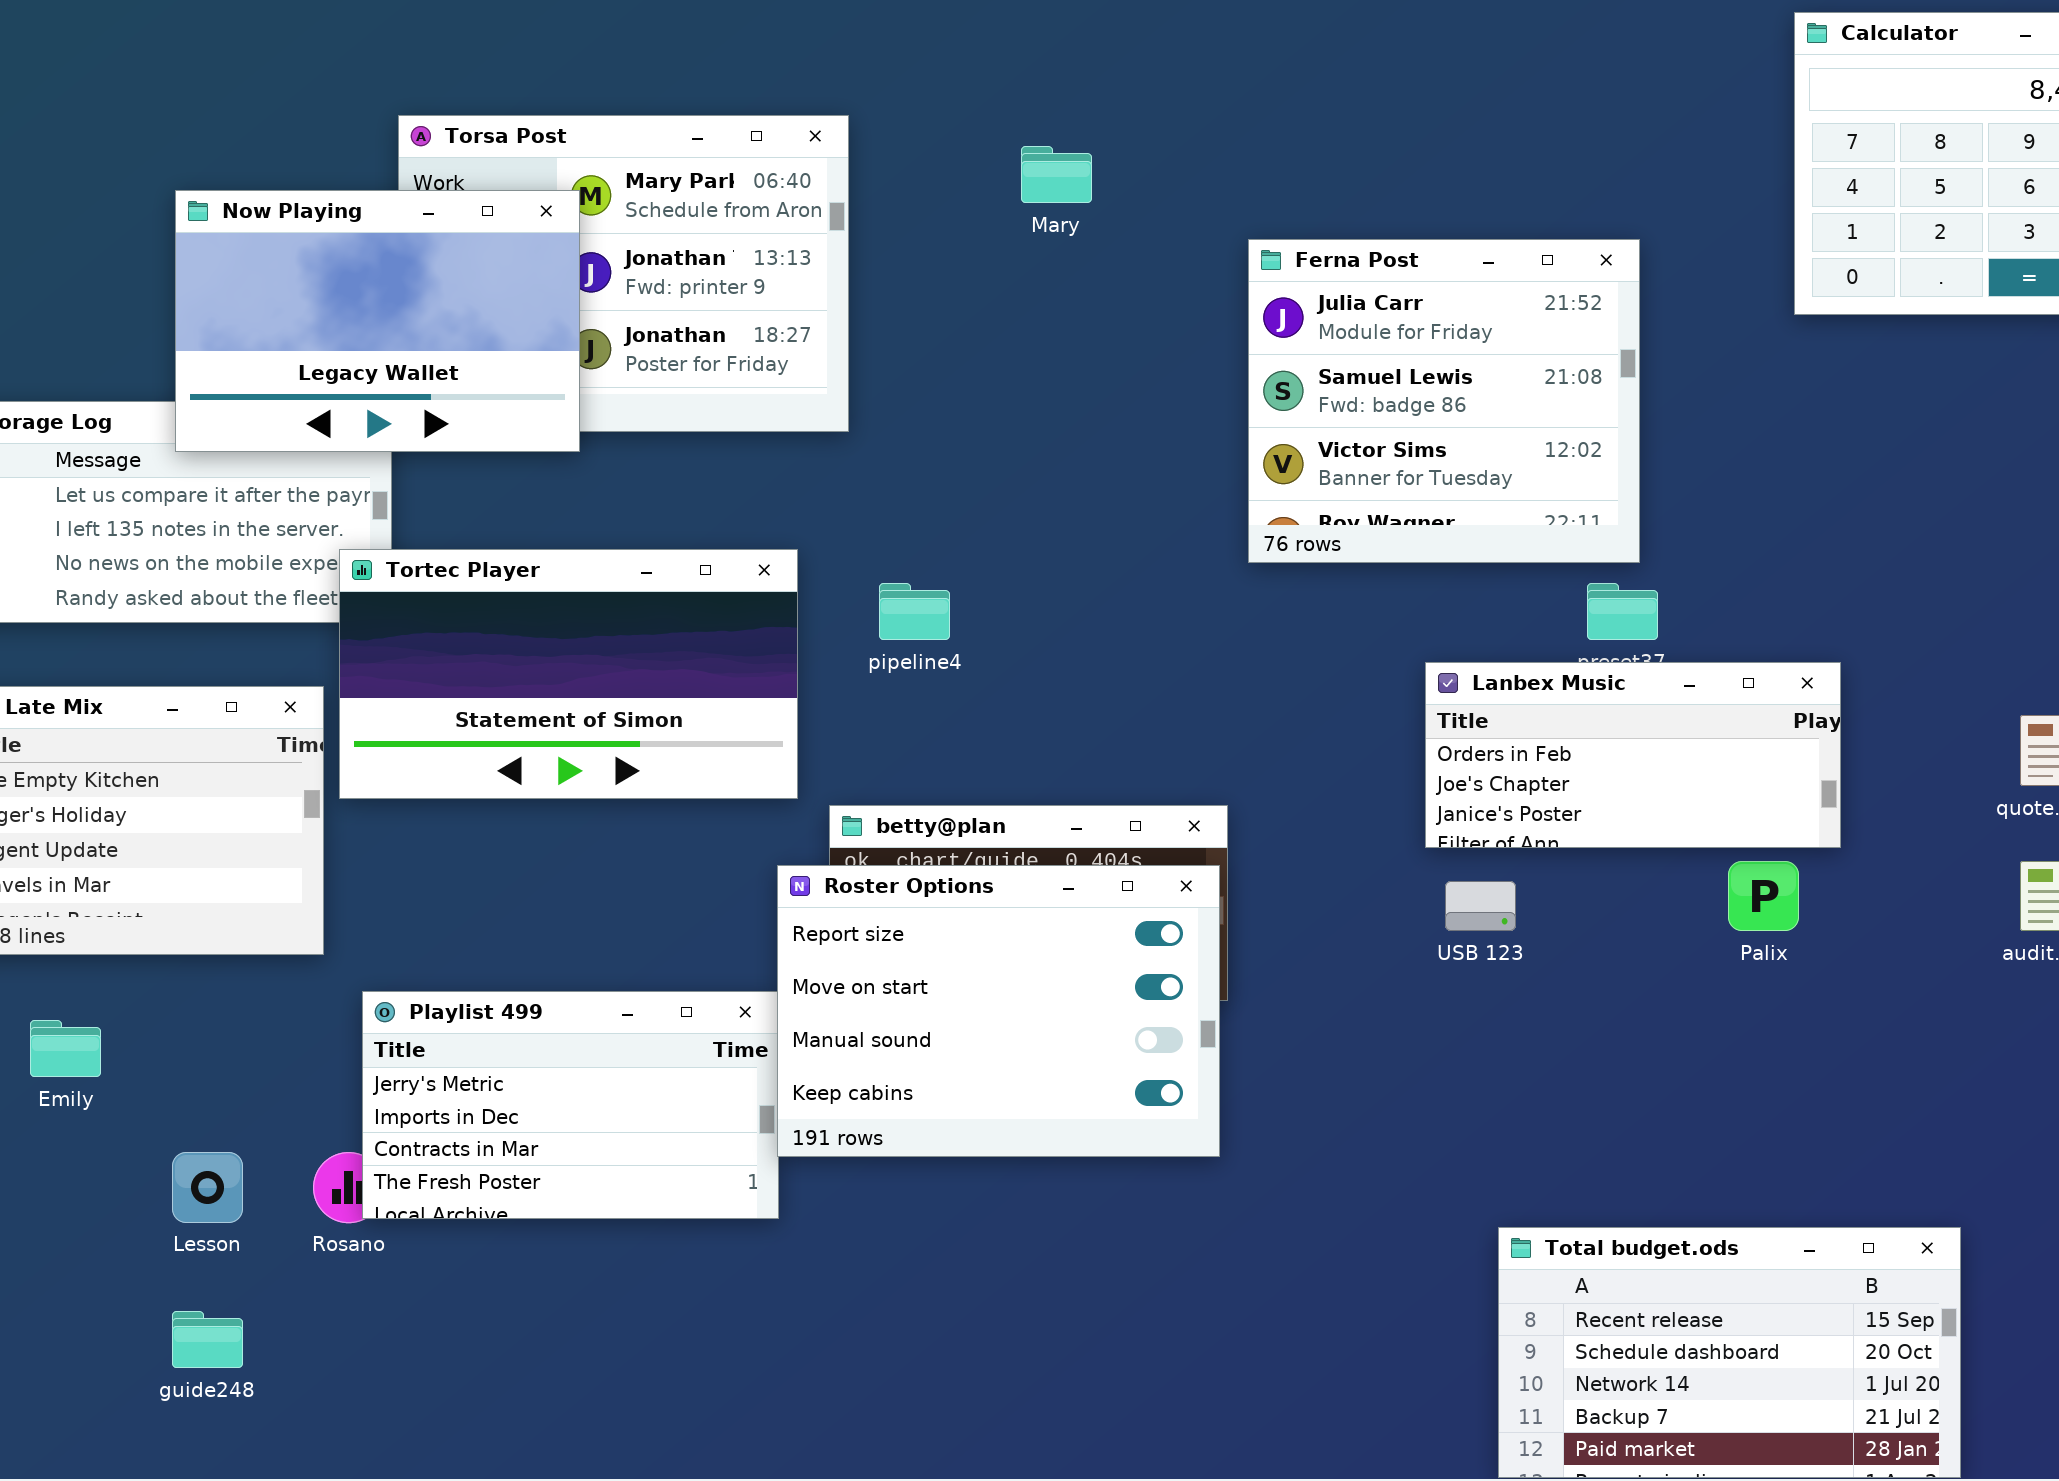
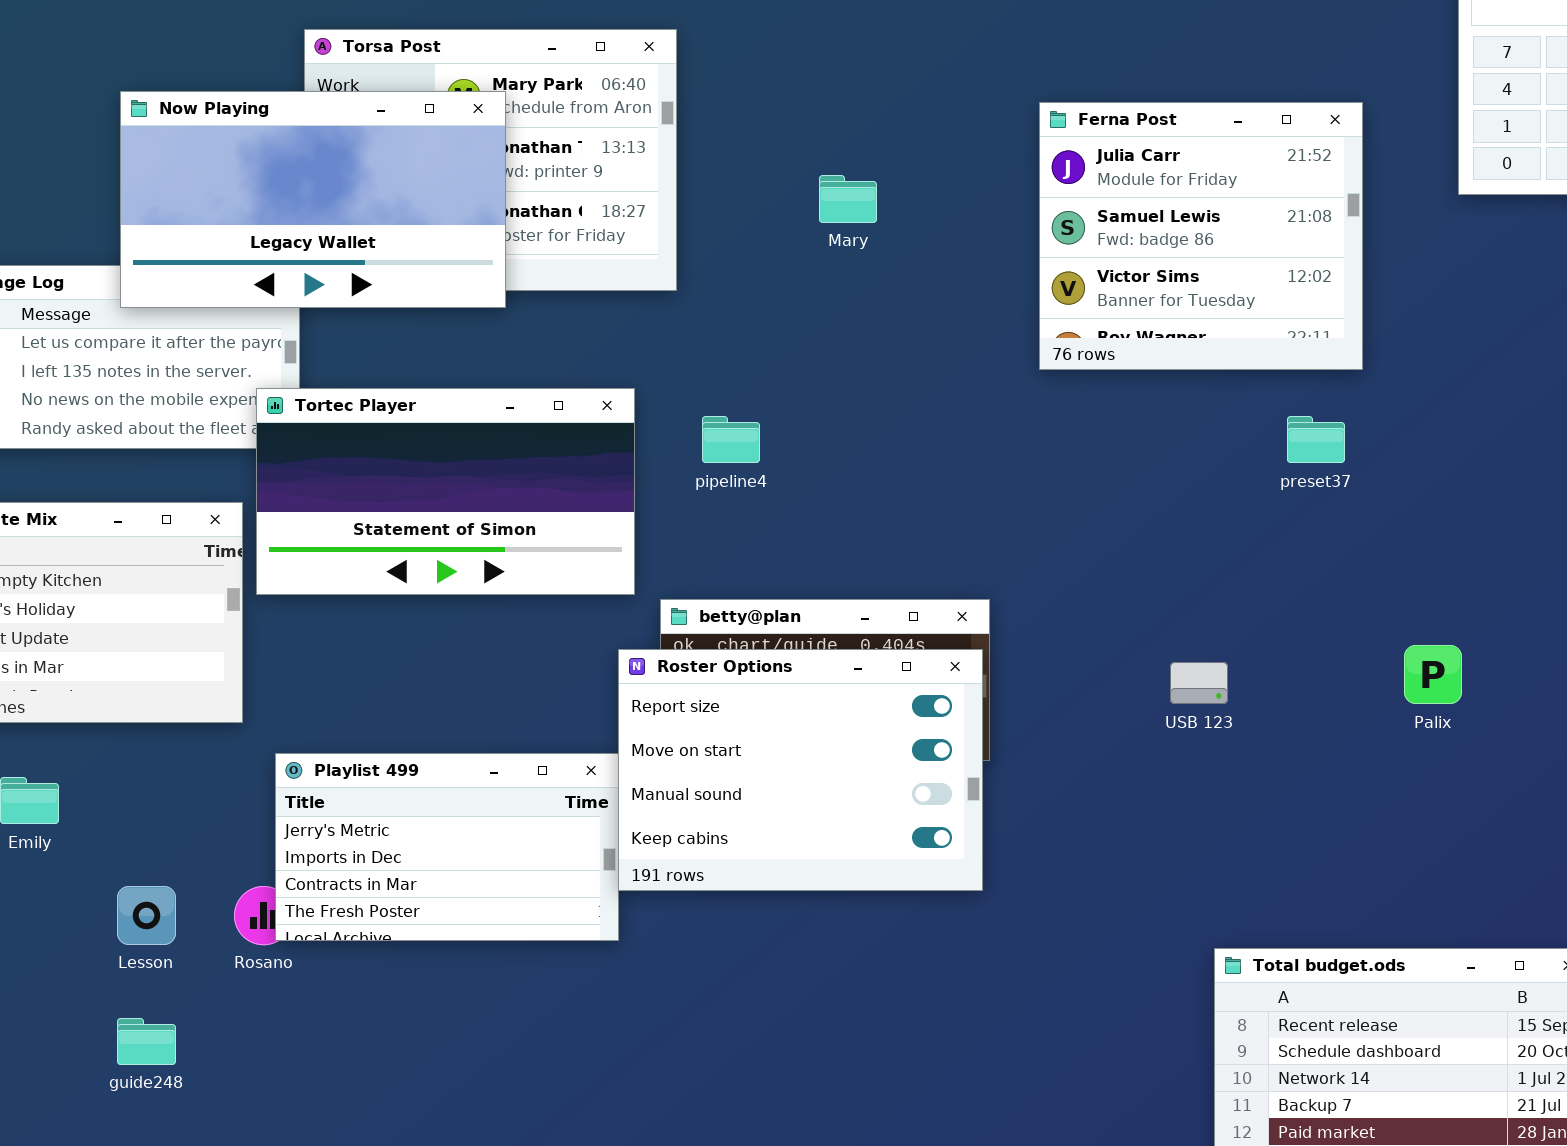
Mary: [1021,146,1092,203] -> [819,175,877,223], moved
Now Playing: [175,190,580,452] -> [120,91,506,308], resized
Ferna Post: [1248,239,1640,563] -> [1039,102,1363,370], moved
Lanbex Music: [1425,662,1841,848] -> none, closed

